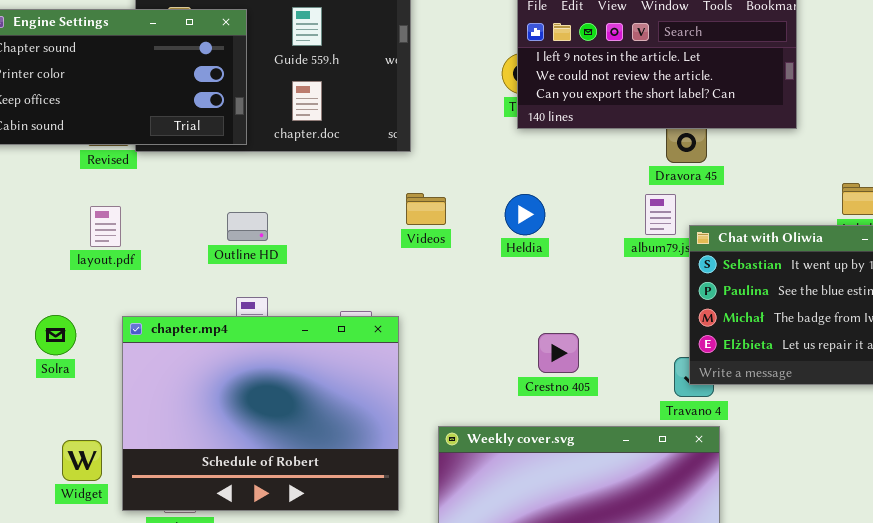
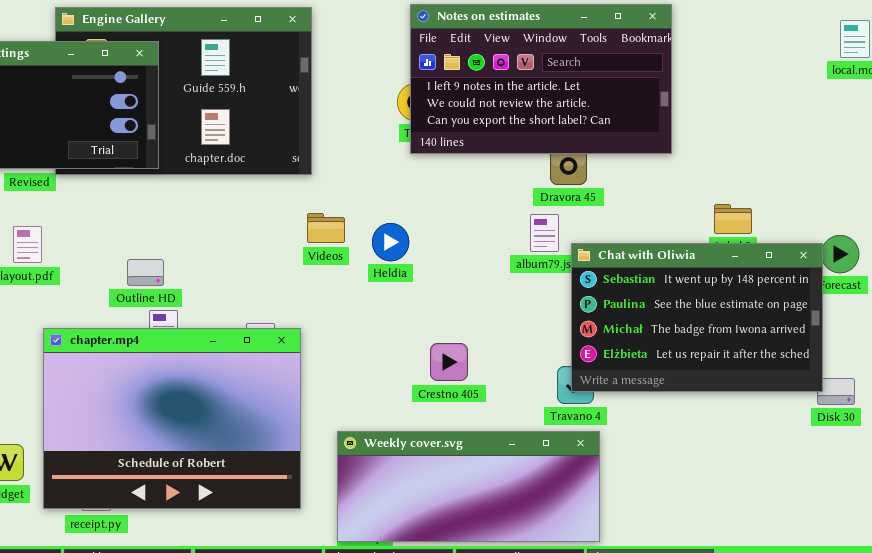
Heldia: [505,194,545,235] -> [372,223,409,261], moved
Outline HD: [227,212,268,241] -> [127,259,164,286], moved

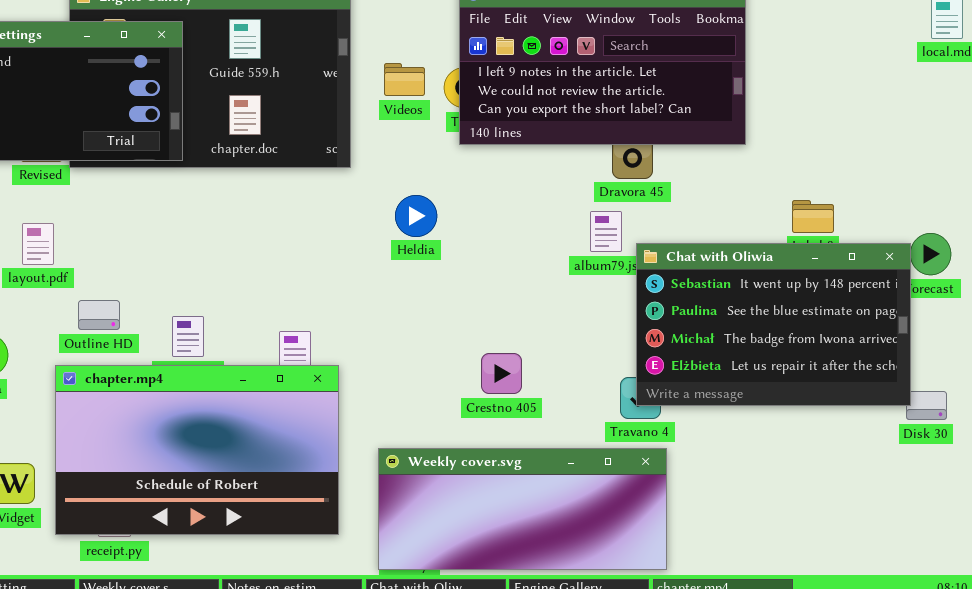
Videos: [307,213,345,243] -> [384,63,425,96], moved
Heldia: [372,223,409,261] -> [395,195,437,237], moved
Outline HD: [127,259,164,286] -> [78,300,120,330], moved
chapter.mp4: [43,328,301,509] -> [55,365,339,535], resized

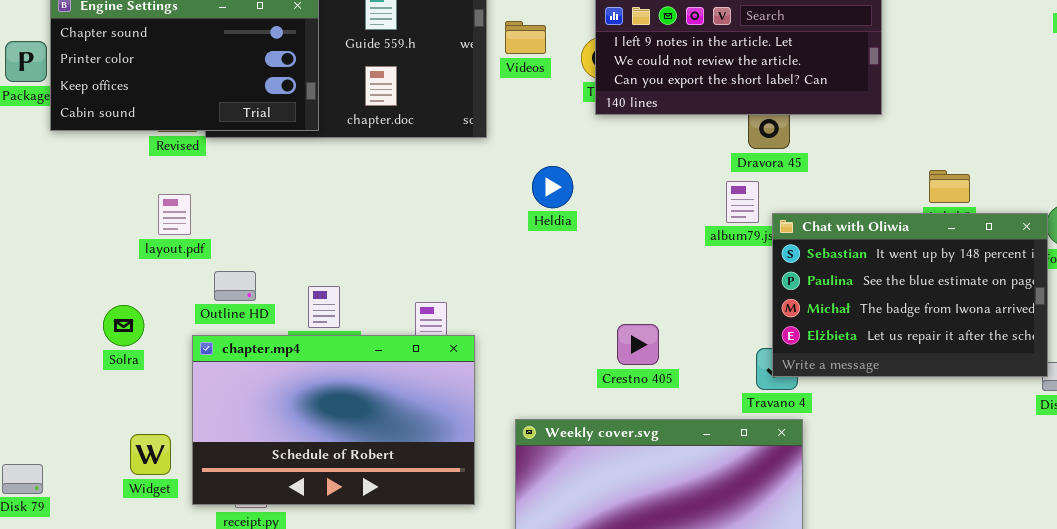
Videos: [384,63,425,96] -> [505,21,546,54], moved

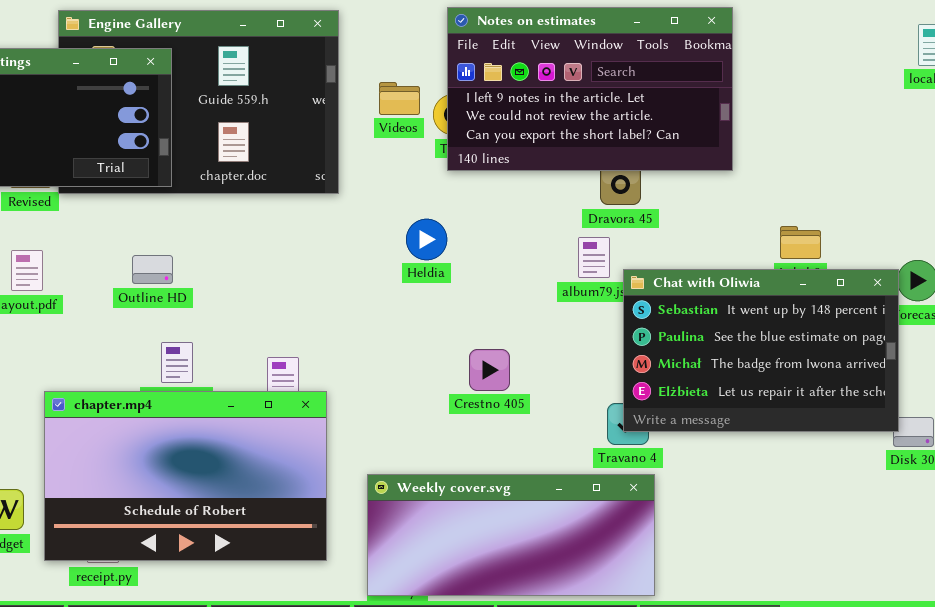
Videos: [505,21,546,54] -> [379,82,420,115], moved
Heldia: [532,166,573,208] -> [406,219,447,260], moved
Outline HD: [214,271,256,301] -> [132,255,173,284], moved
Crestno 405: [617,324,659,365] -> [469,349,510,391], moved

